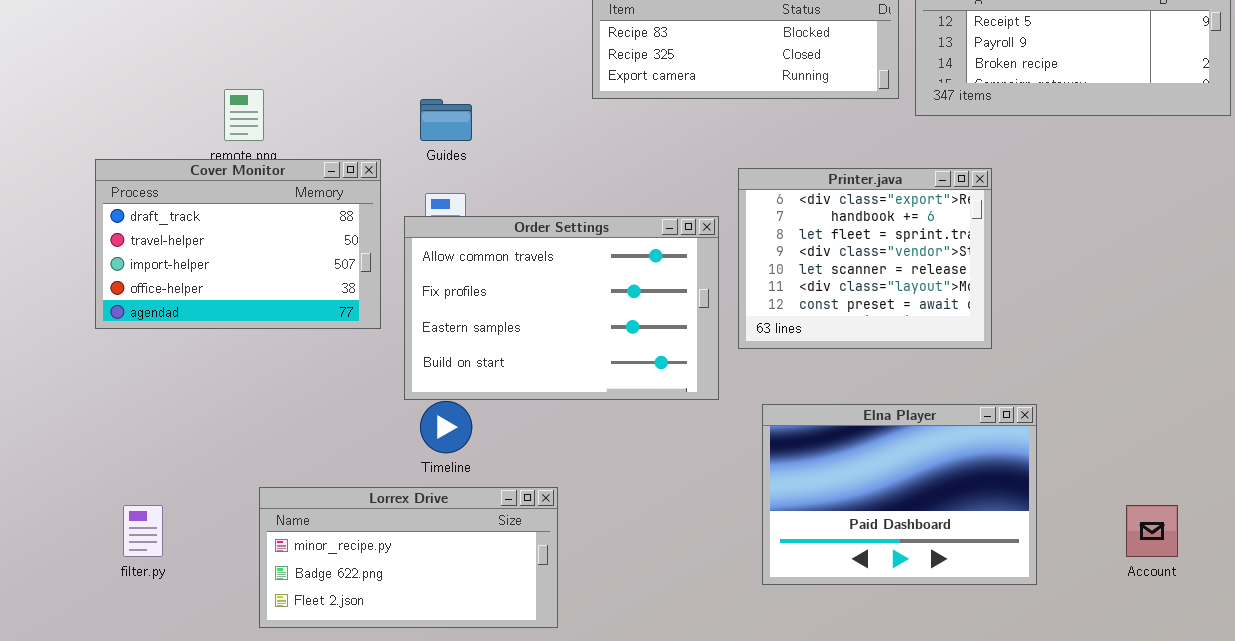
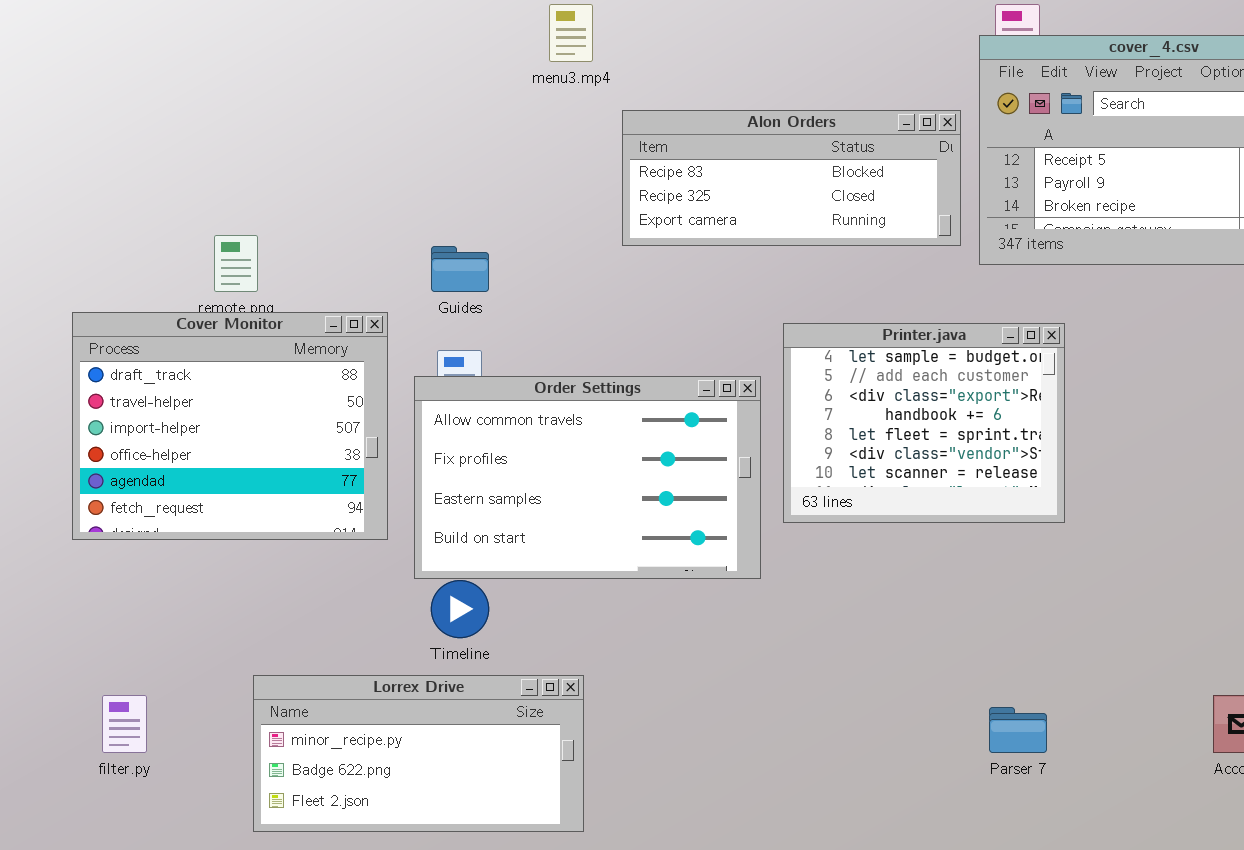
Cover Monitor: [95,159,381,329] -> [72,312,388,540], resized
Printer.java: [738,168,992,349] -> [783,323,1065,523], scrolled up 2 rows
Elna Player: [762,404,1037,585] -> none, closed

